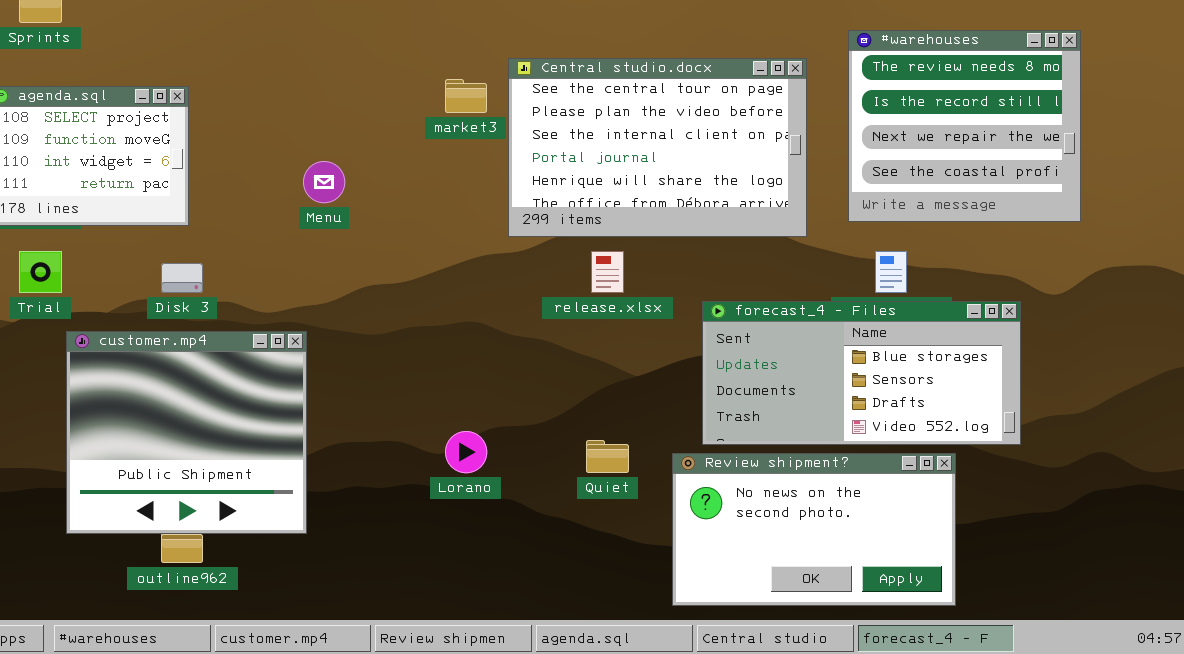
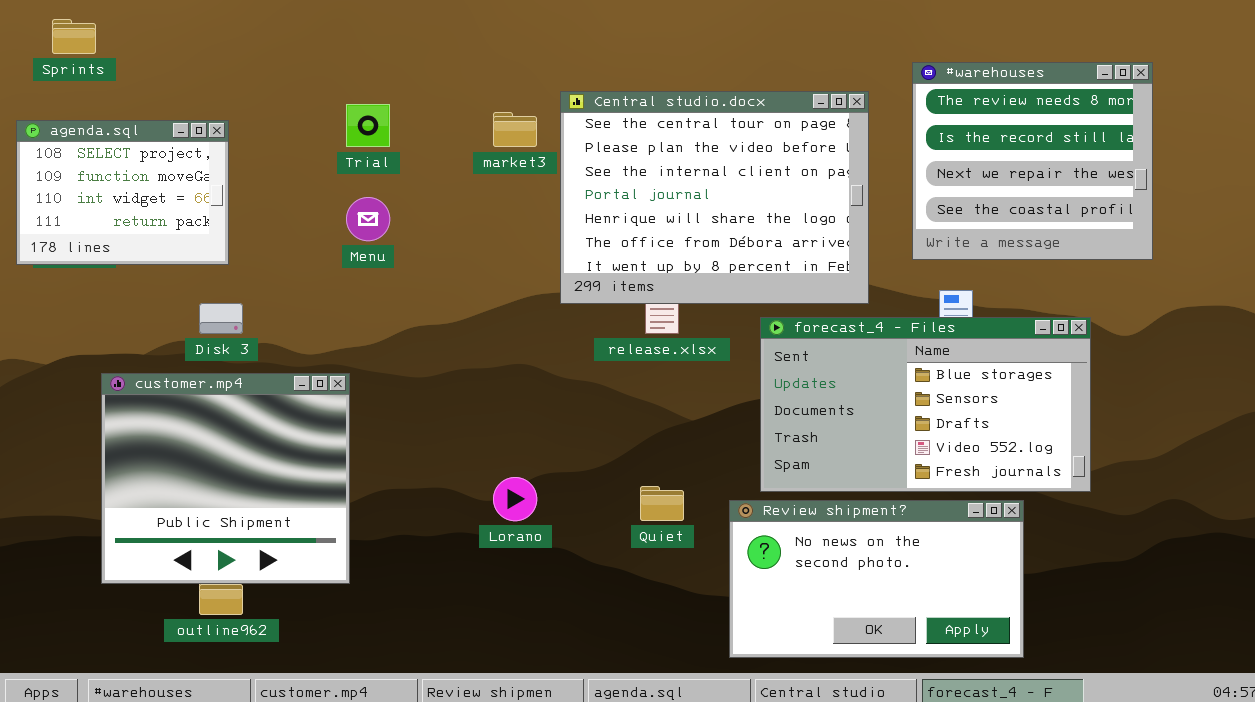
Central studio.docx: [508,58,807,237] -> [560,91,869,304], resized
Trial: [19,251,62,293] -> [346,104,390,147], moved
forecast_4 - Files: [702,301,1021,445] -> [760,317,1091,492], resized

